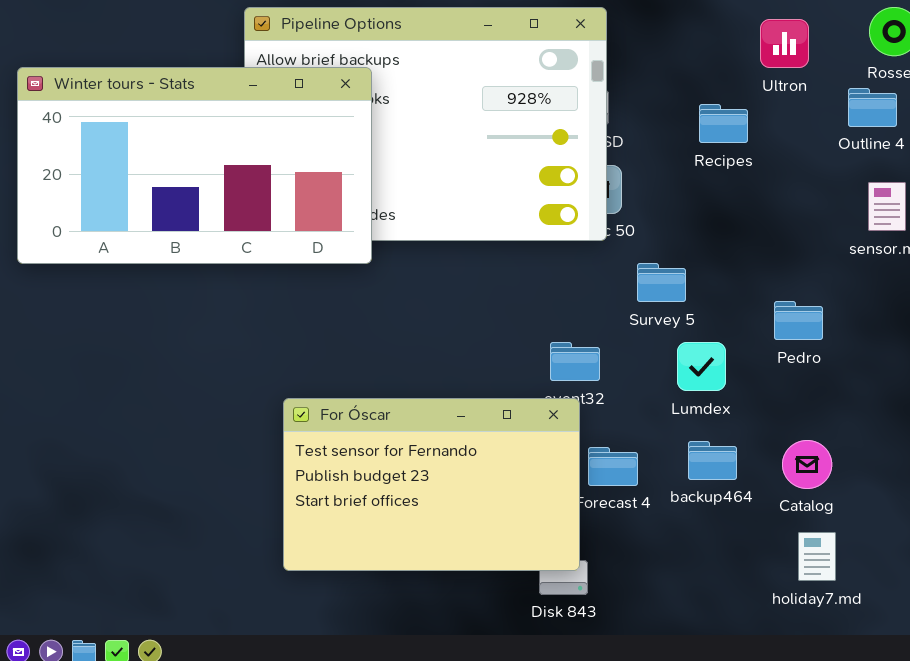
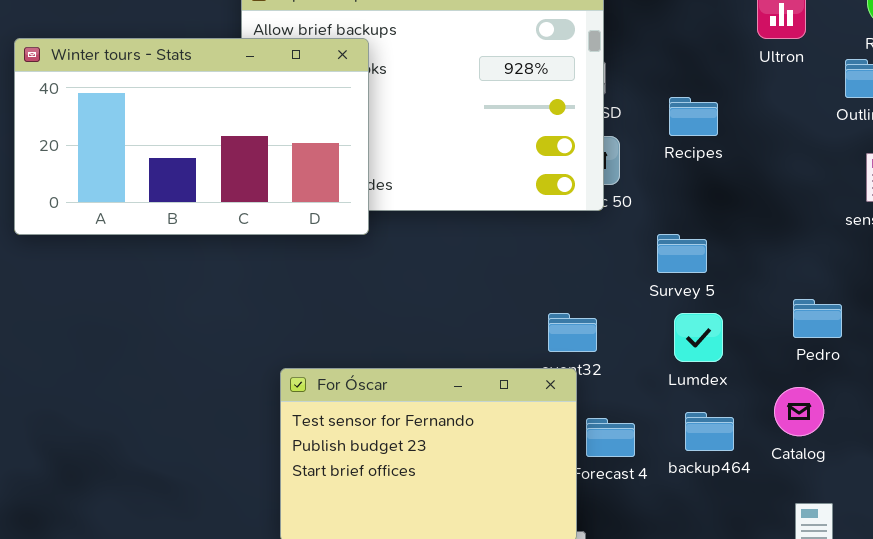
Recipes: [699,104,748,143] -> [669,97,718,136], moved
Survey 5: [637,263,686,302] -> [657,234,707,273], moved
Pedro: [774,301,823,340] -> [793,299,842,338], moved
Catalog: [782,440,832,489] -> [774,387,824,436], moved

